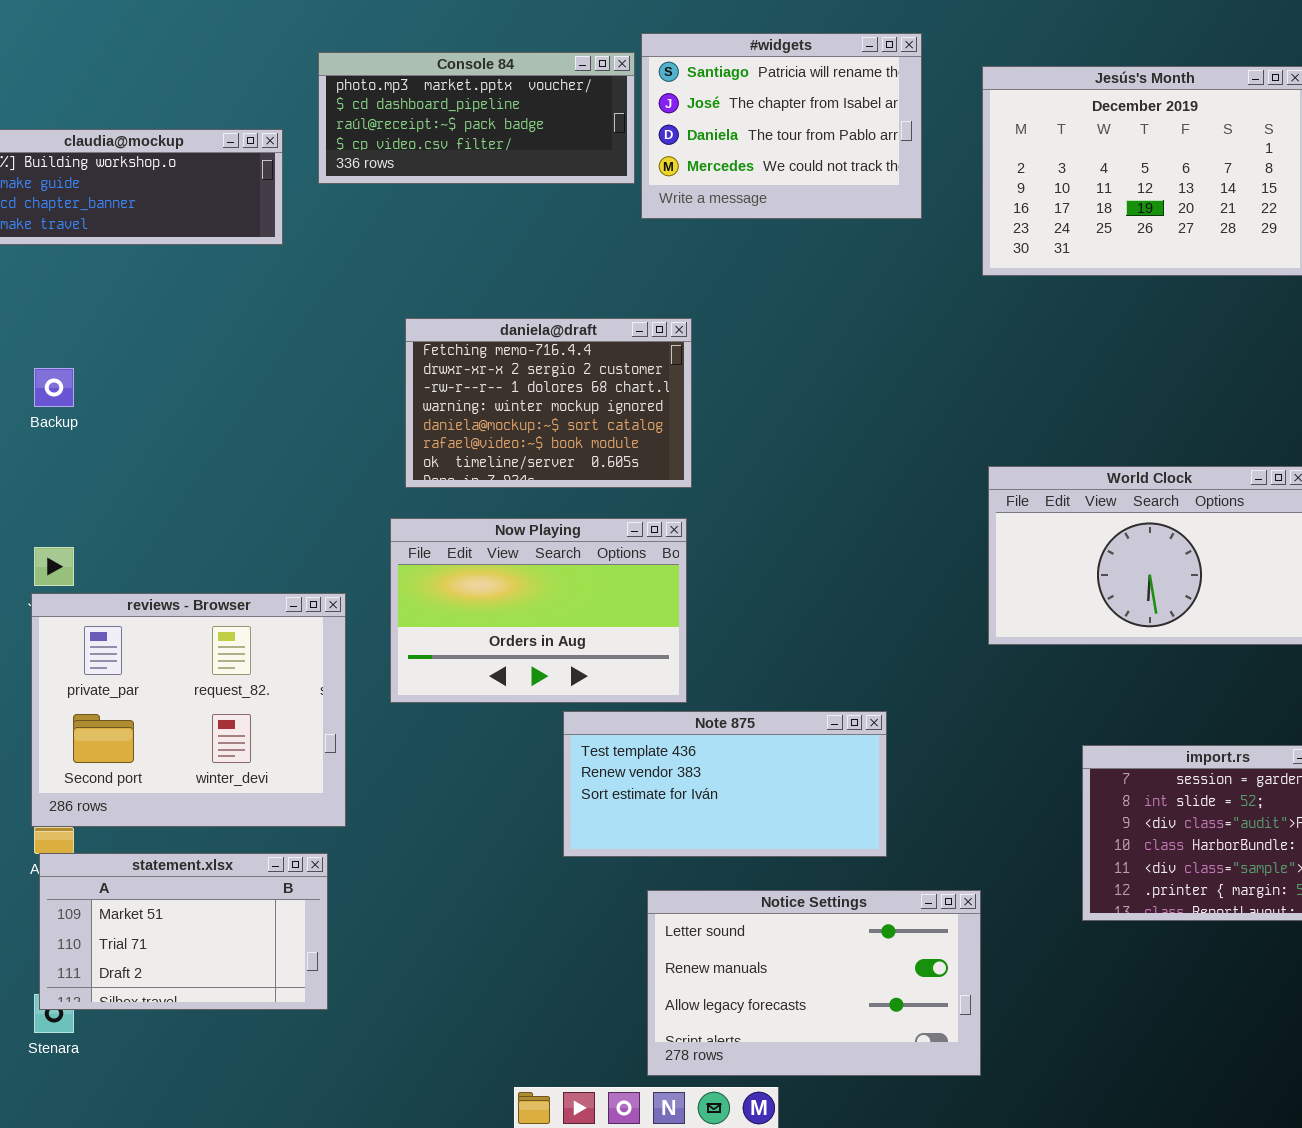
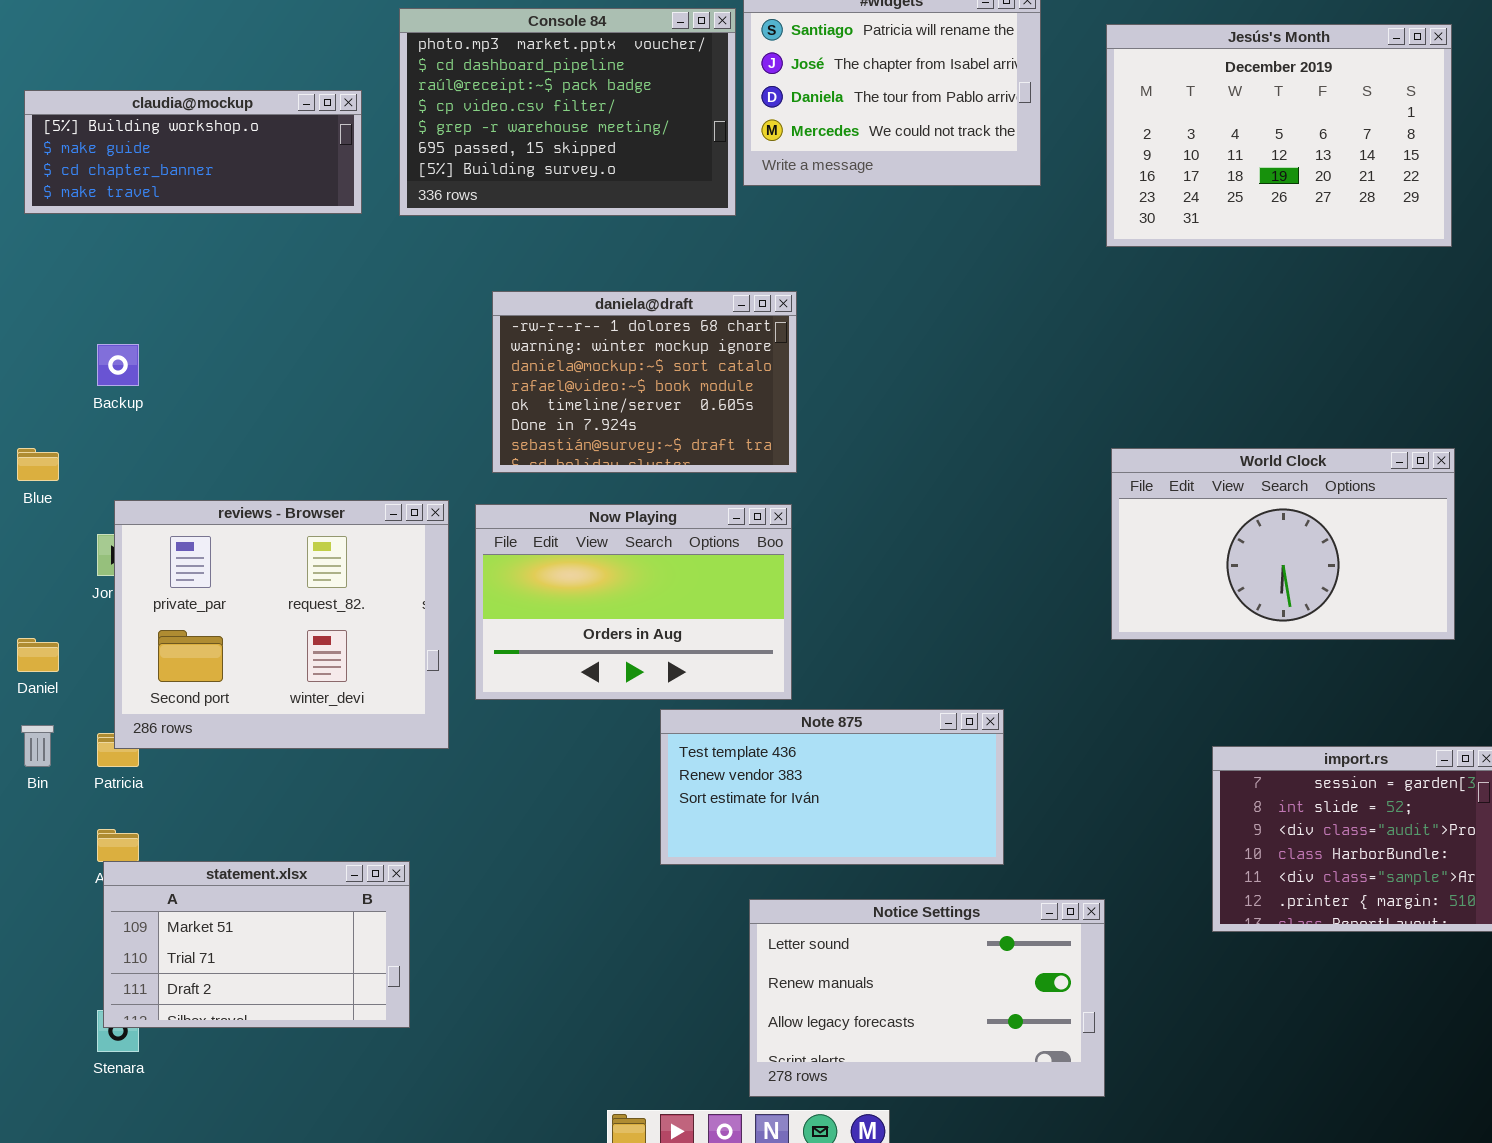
Console 84: [318,52,635,184] -> [399,8,736,216], resized
daniela@draft: [405,318,692,488] -> [492,291,797,473], scrolled down 2 rows
reviews - Browser: [31,593,346,827] -> [114,500,449,749], moved

